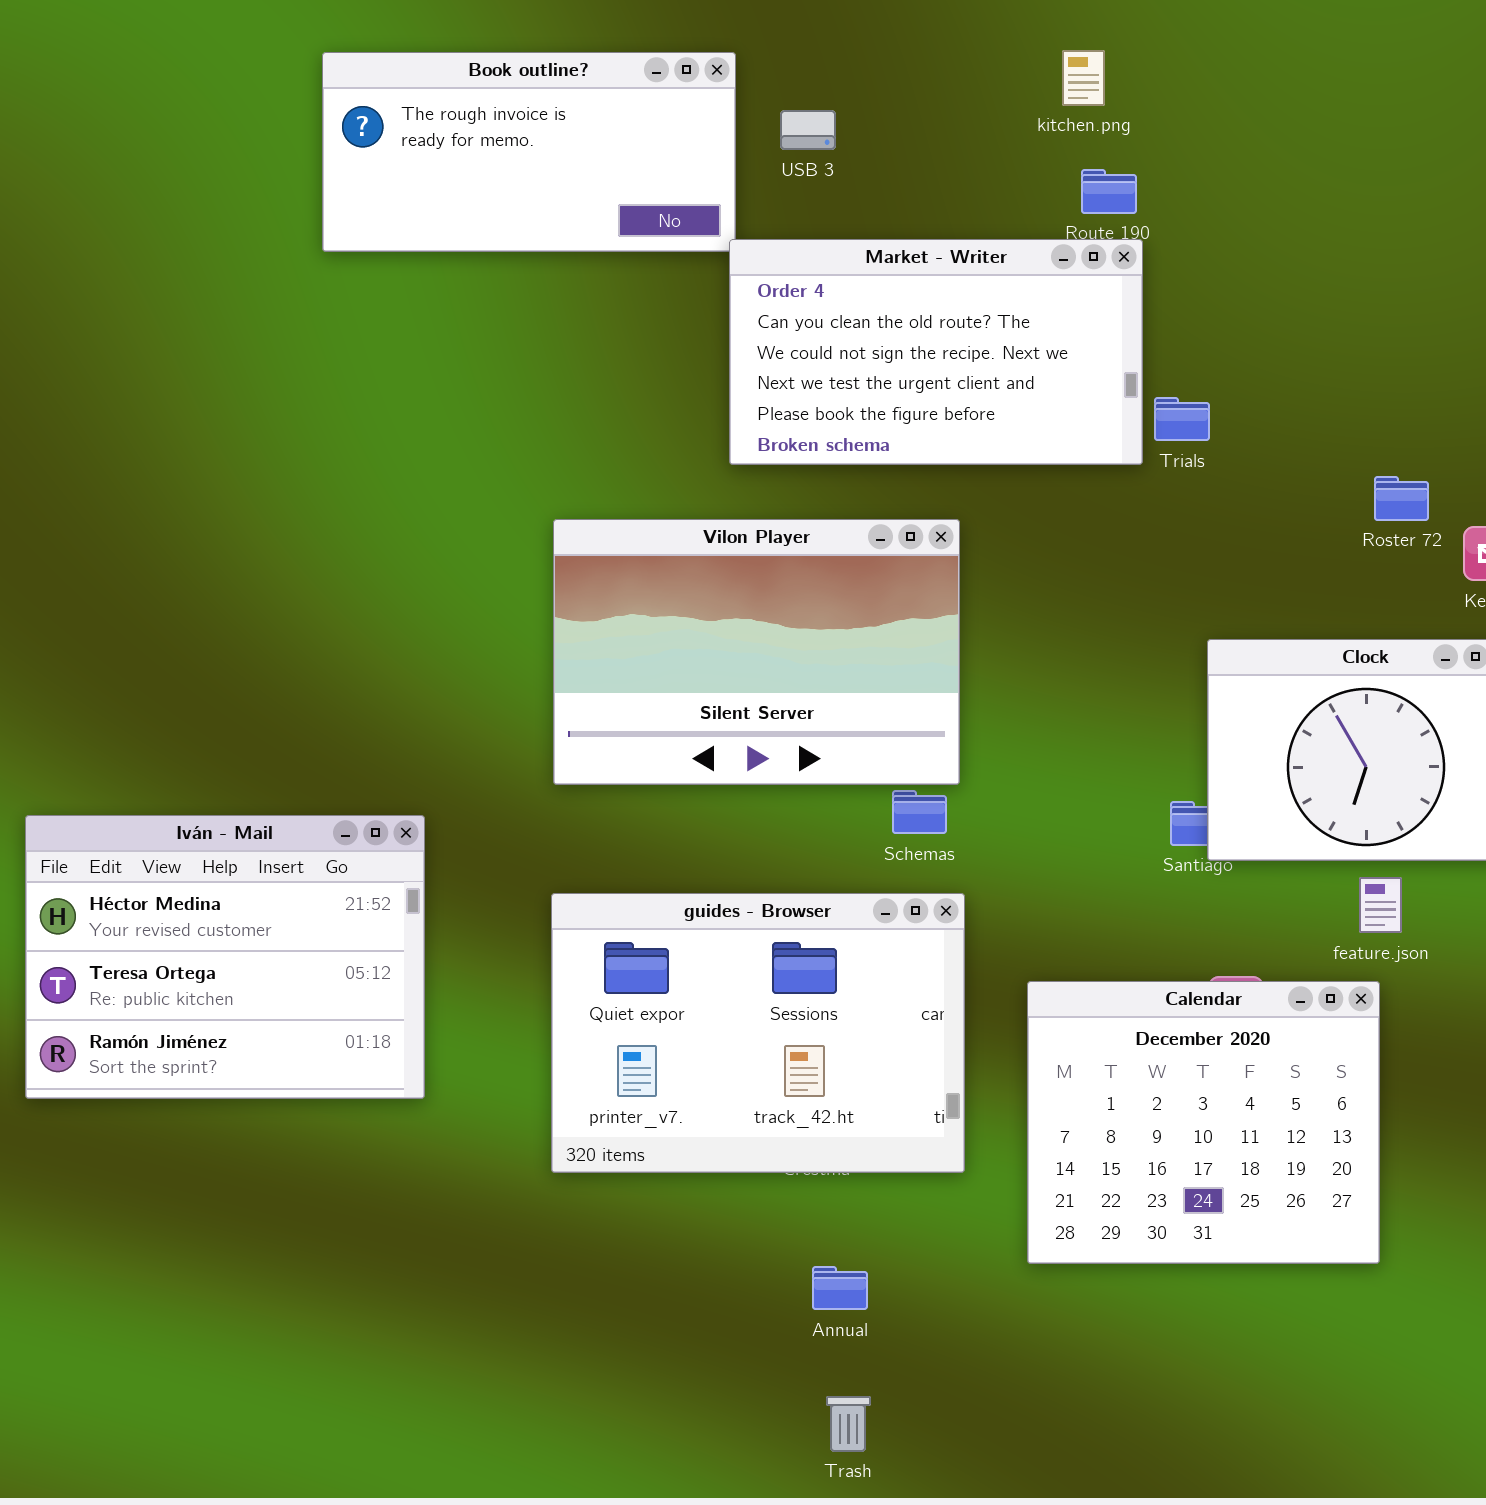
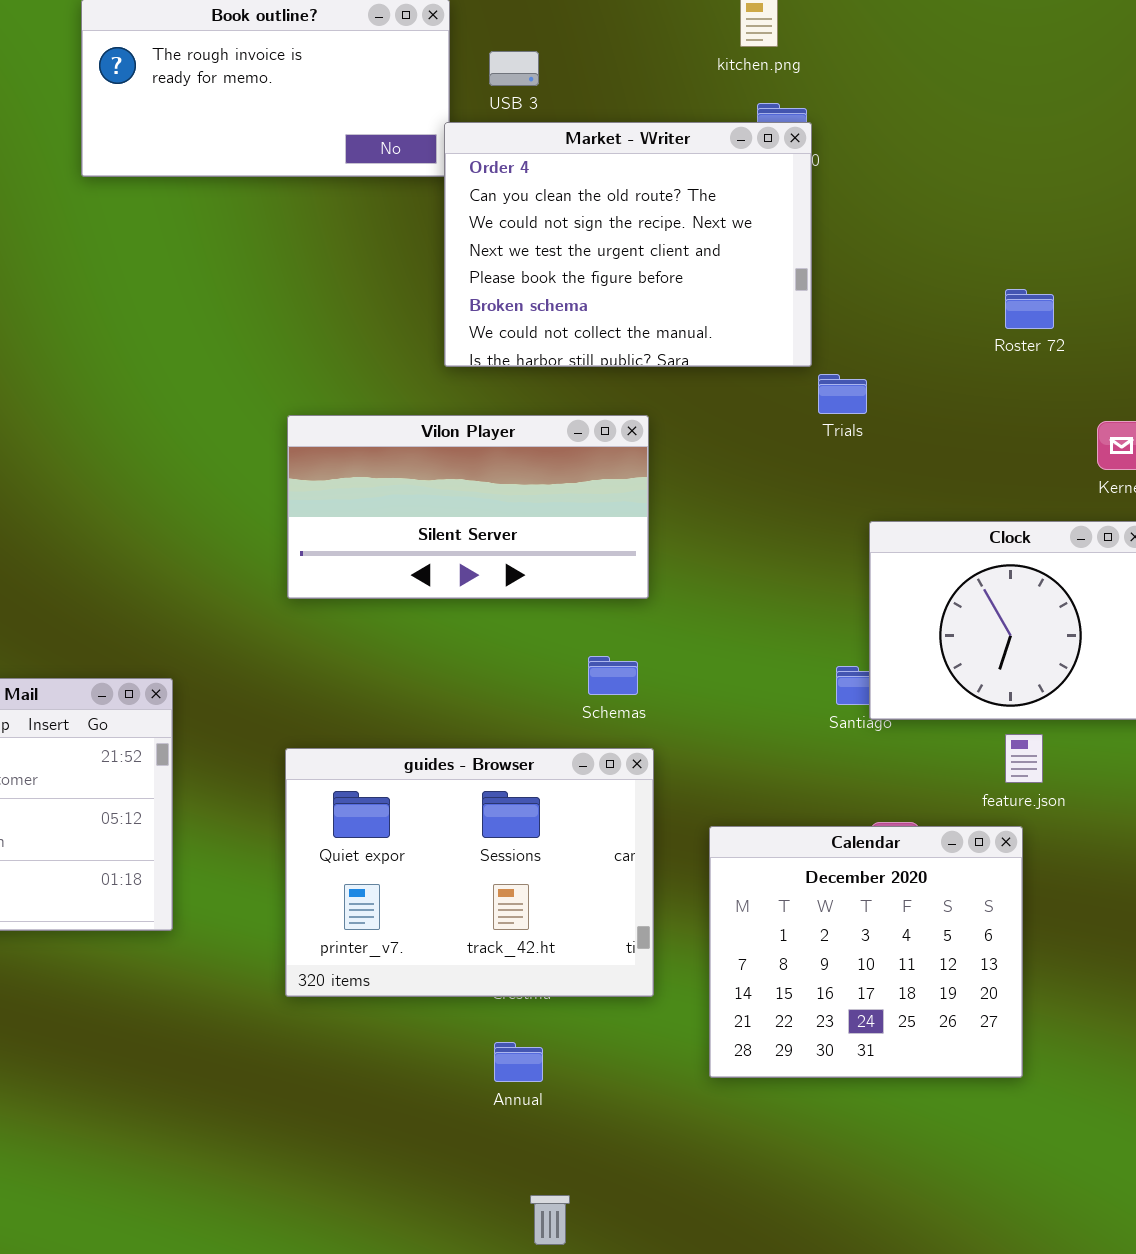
Market - Writer: [729,239,1143,465] -> [444,122,812,367], resized
Trials: [1154,397,1210,441] -> [818,374,867,414], moved
Roster 72: [1374,476,1429,521] -> [1005,289,1054,329], moved
Vilon Player: [553,519,960,785] -> [287,415,649,599], resized
Annual: [812,1266,868,1310] -> [494,1042,543,1082], moved

